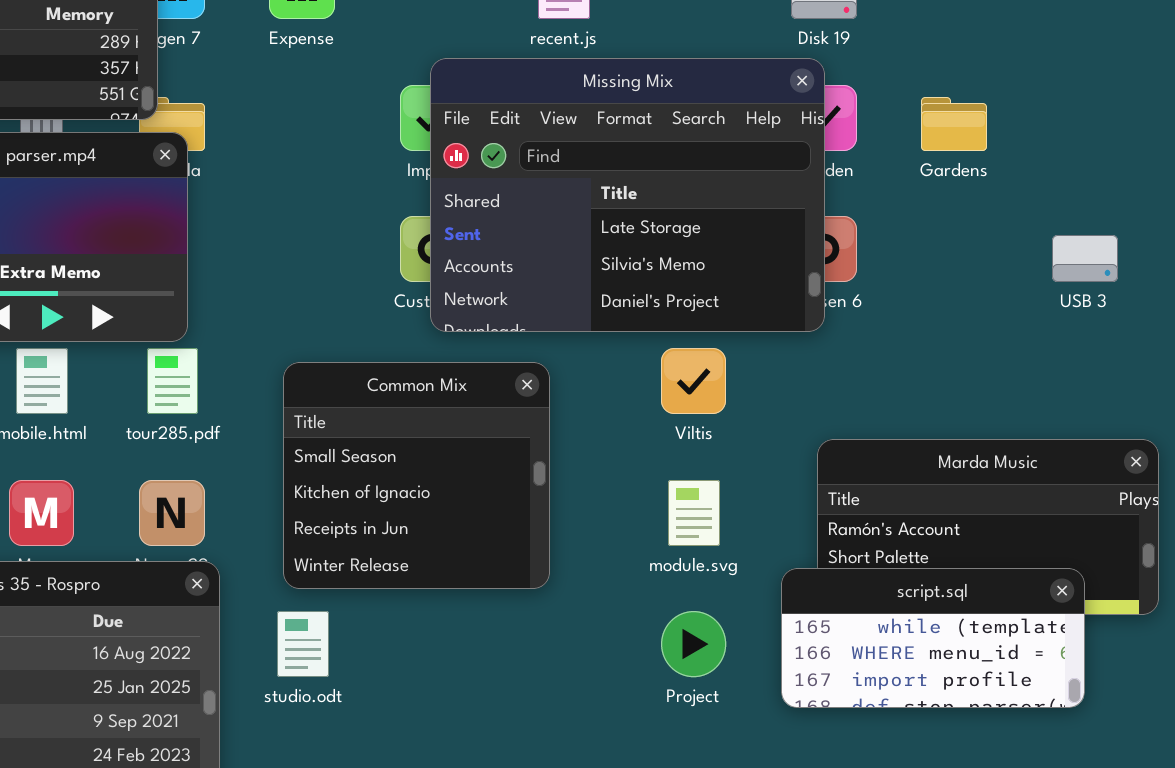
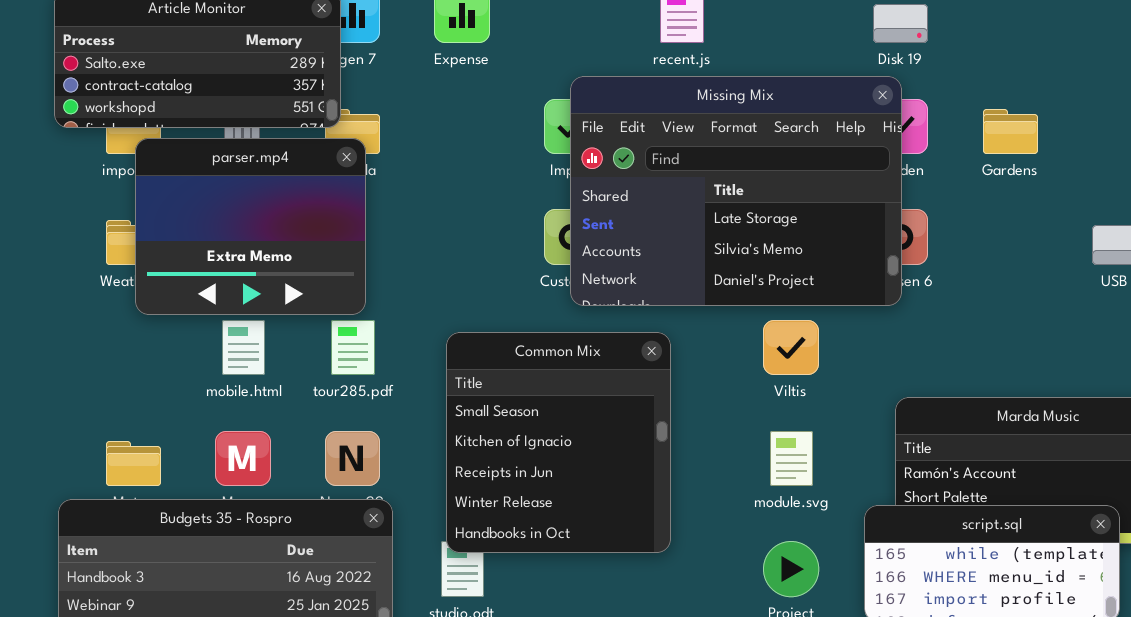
Common Mix: [283,362,550,589] -> [446,332,671,553], resized

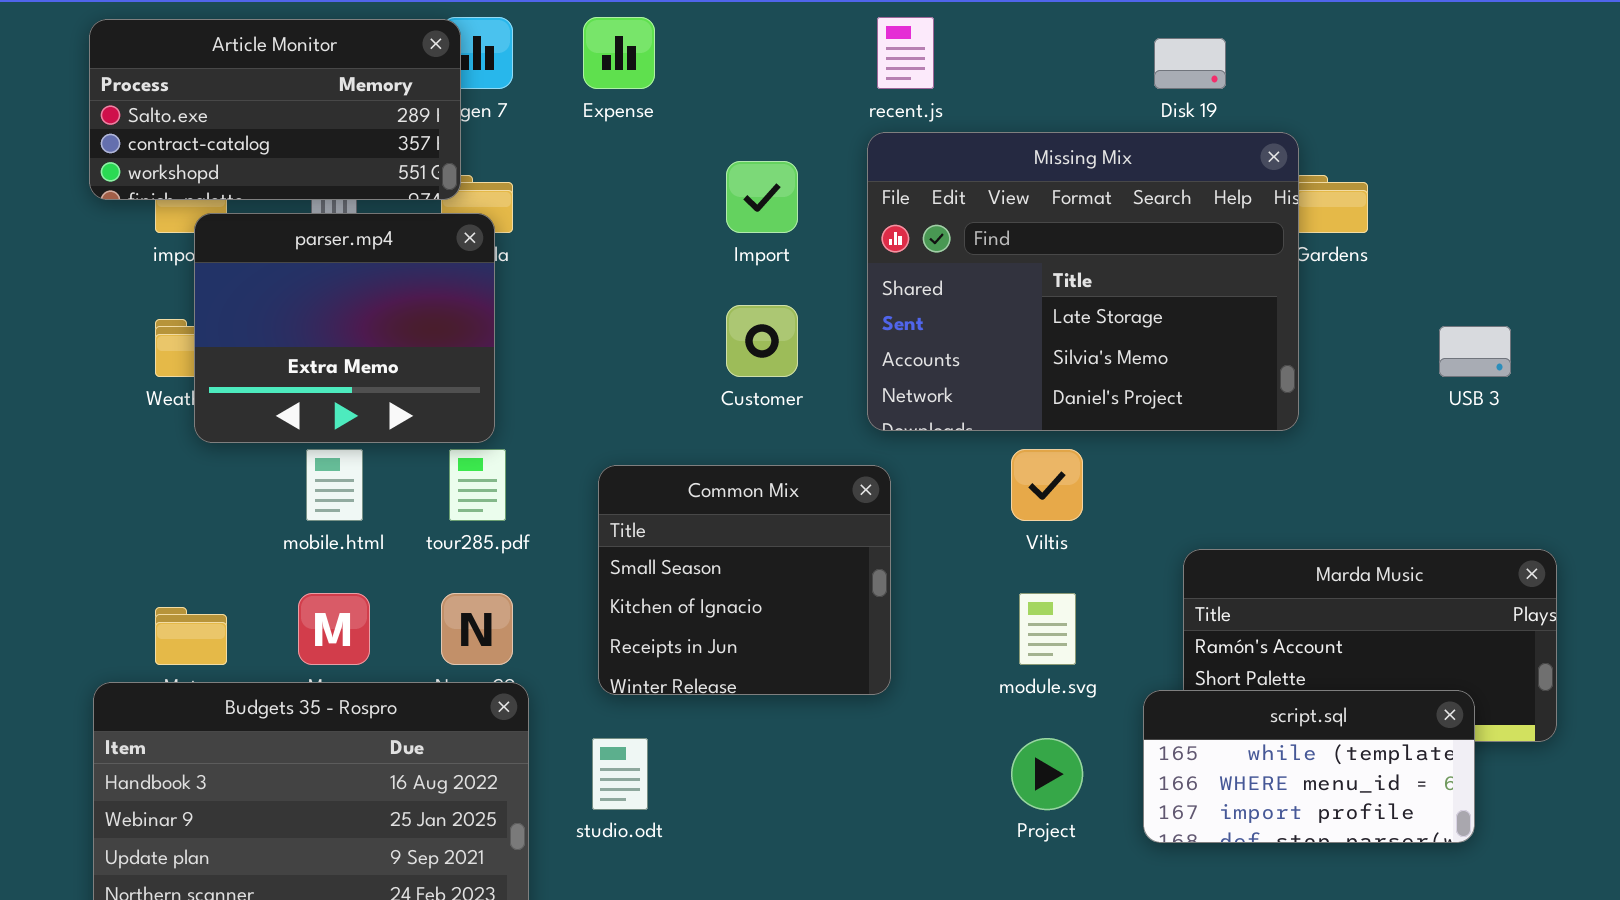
Missing Mix: [570,76,902,306] -> [867,132,1299,431], moved
Common Mix: [446,332,671,553] -> [598,465,891,695], resized

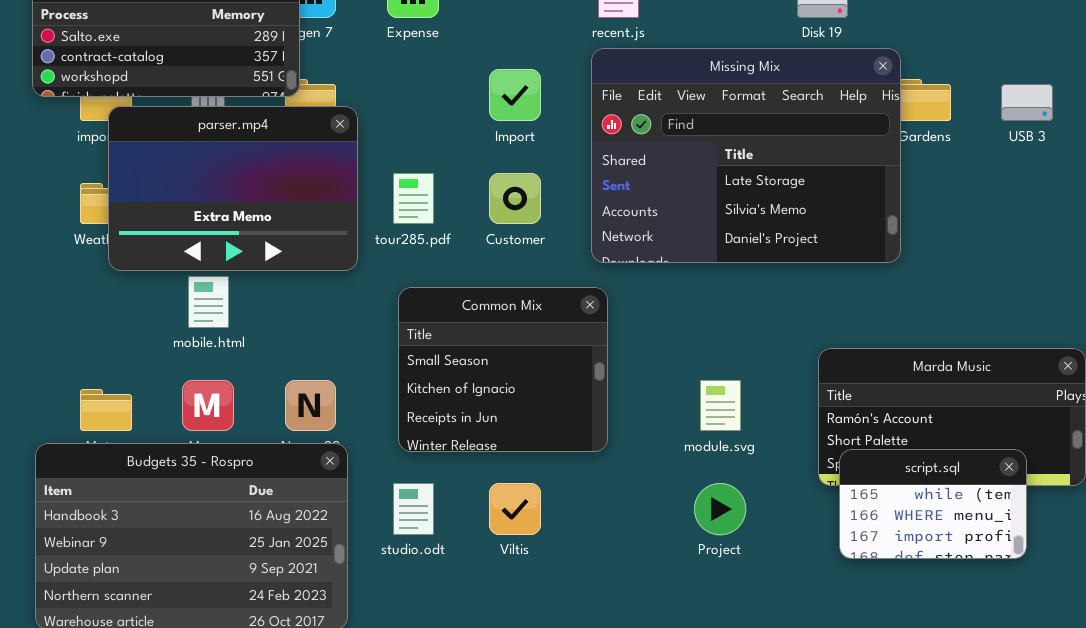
parser.mp4: [194,213,495,443] -> [108,106,358,271], resized
USB 3: [1439,326,1511,377] -> [1001,84,1053,121], moved
tour285.pdf: [449,449,506,521] -> [393,173,434,224], moved
Viltis: [1011,449,1083,521] -> [489,483,541,535], moved
script.sql: [1143,690,1475,843] -> [839,449,1027,559], resized

